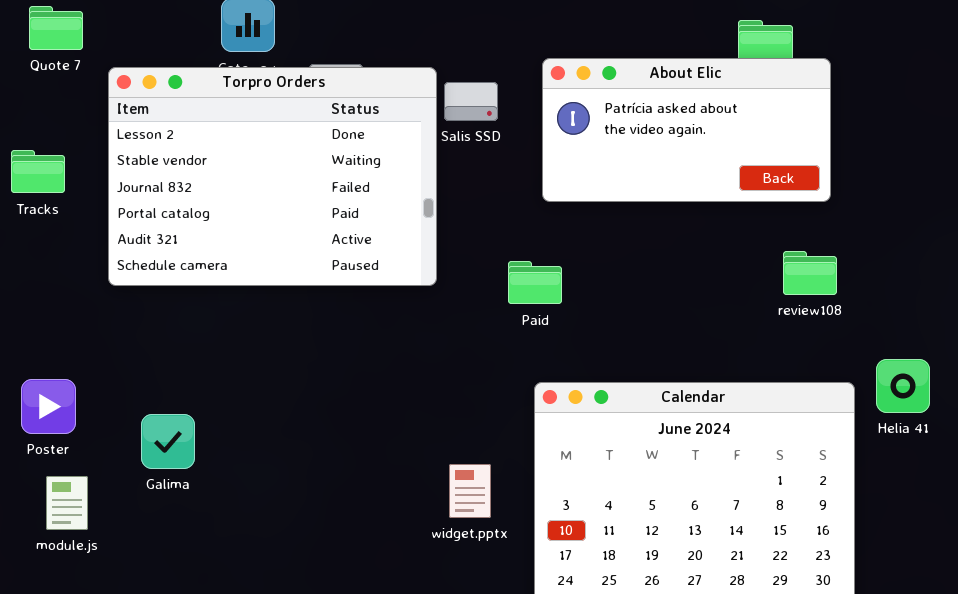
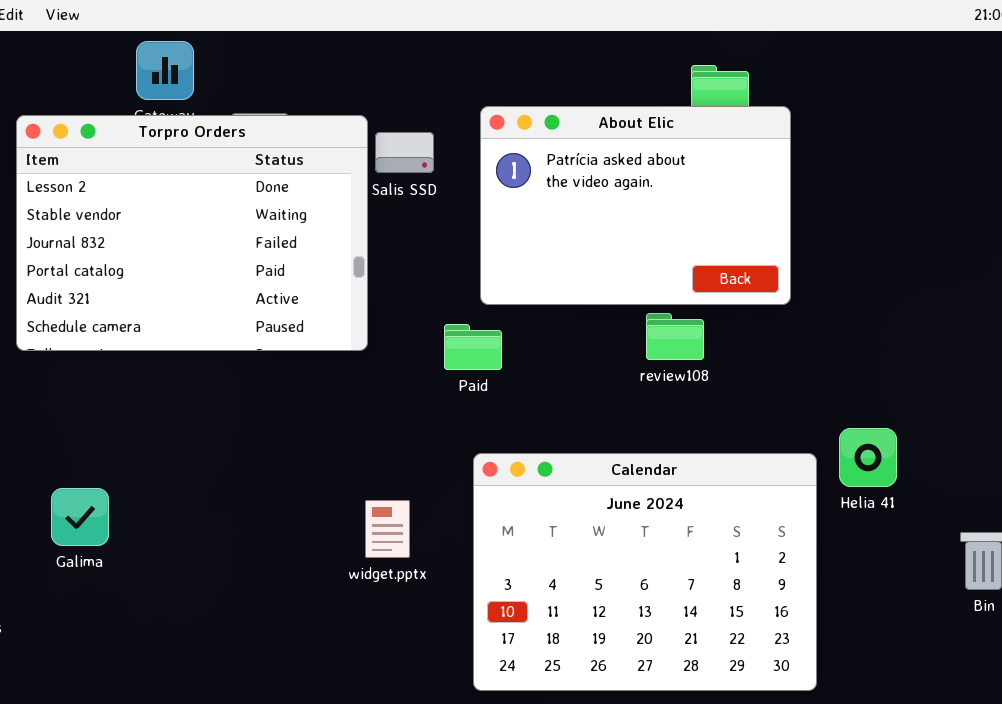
About Elic: [542,58,831,202] -> [480,106,791,305], resized
review108: [783,251,837,295] -> [646,313,704,360], moved
widget.pptx: [449,464,491,518] -> [365,500,410,558], moved

